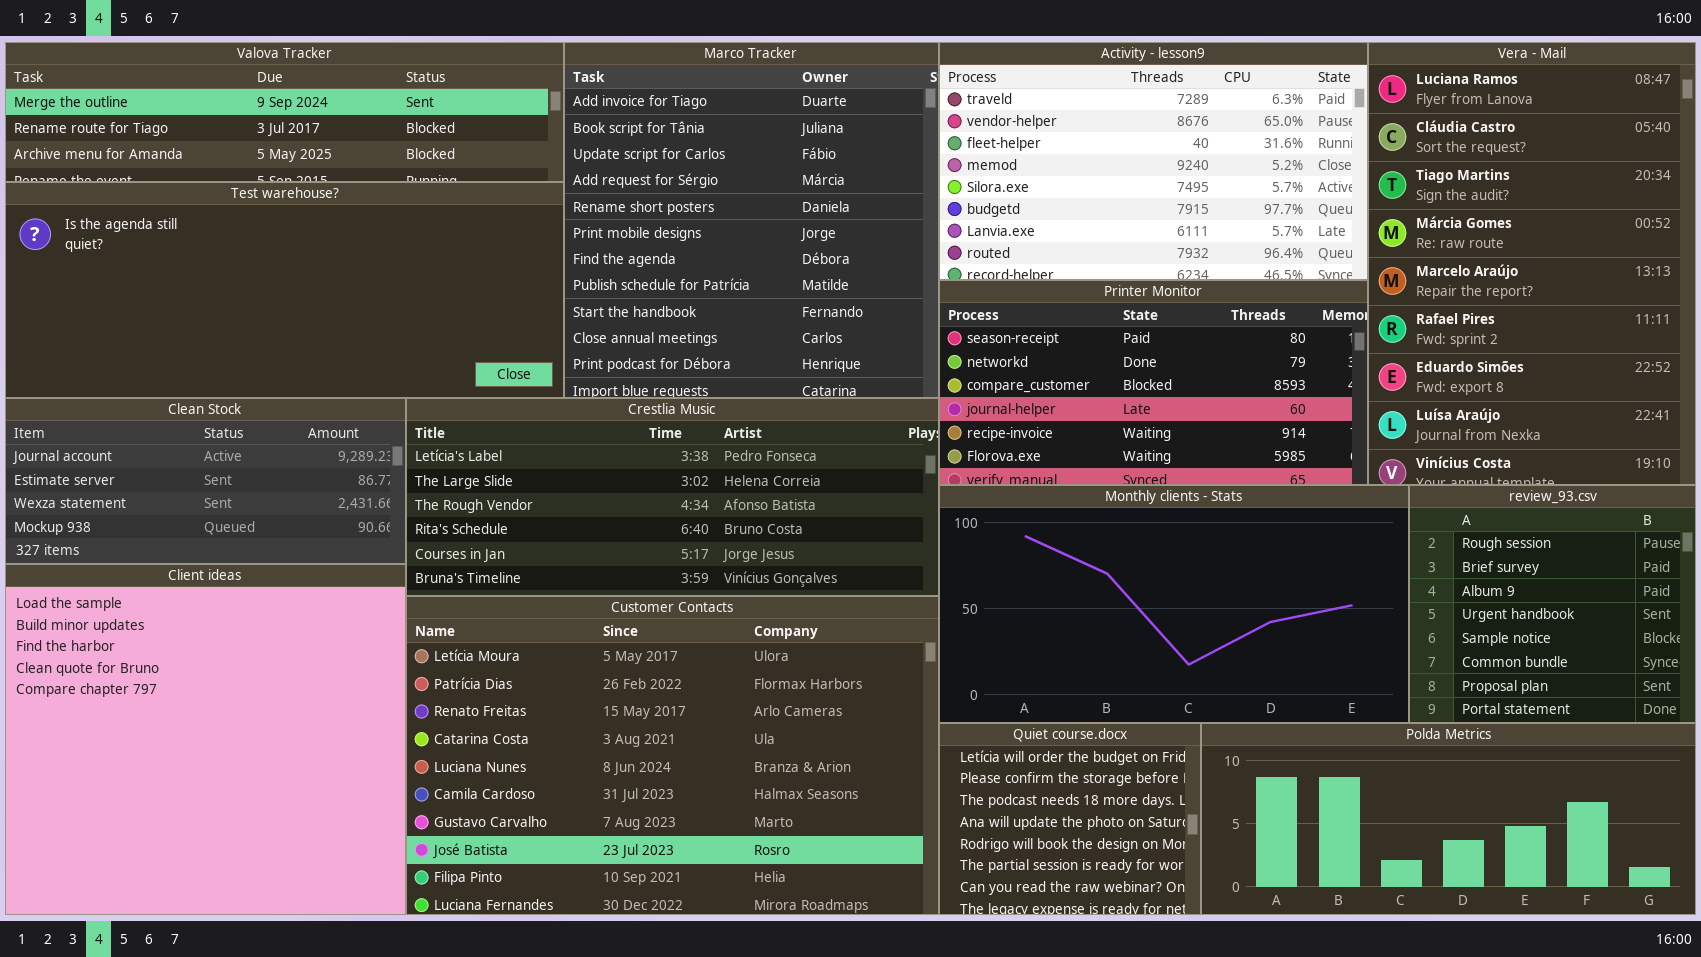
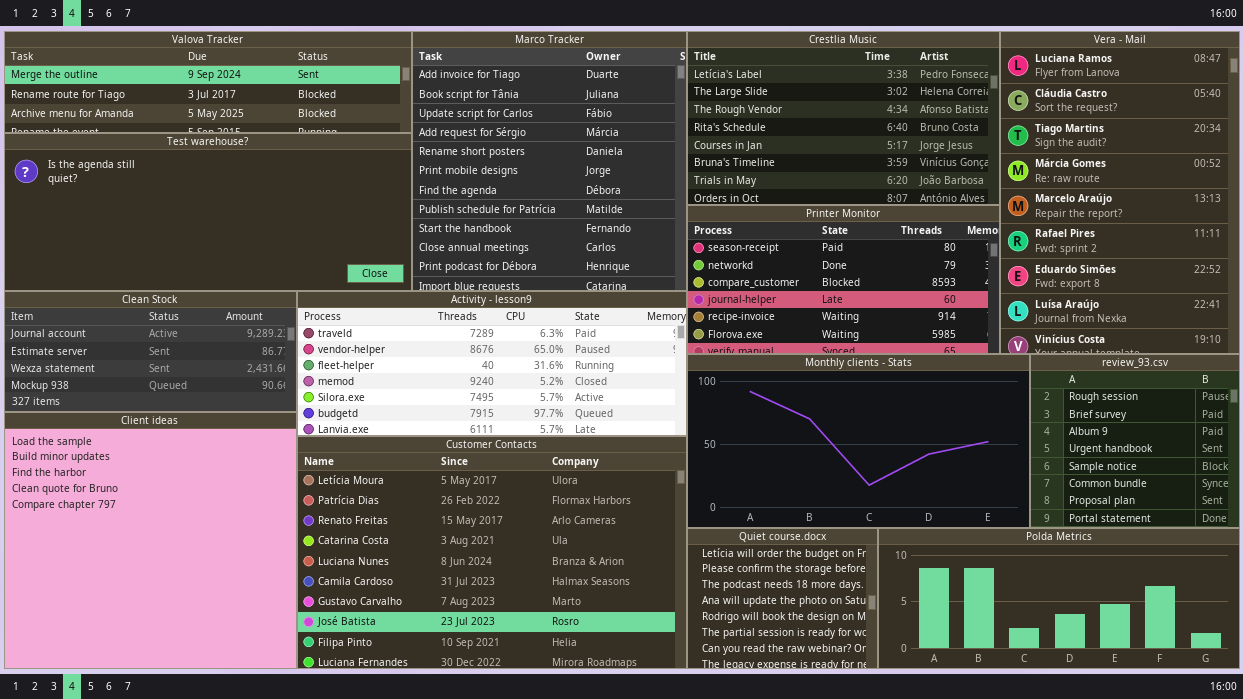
Activity - lesson9: [939,42,1368,280] -> [297,291,687,436], moved, resized
Crestlia Music: [406,398,939,596] -> [687,31,1000,205], moved, resized

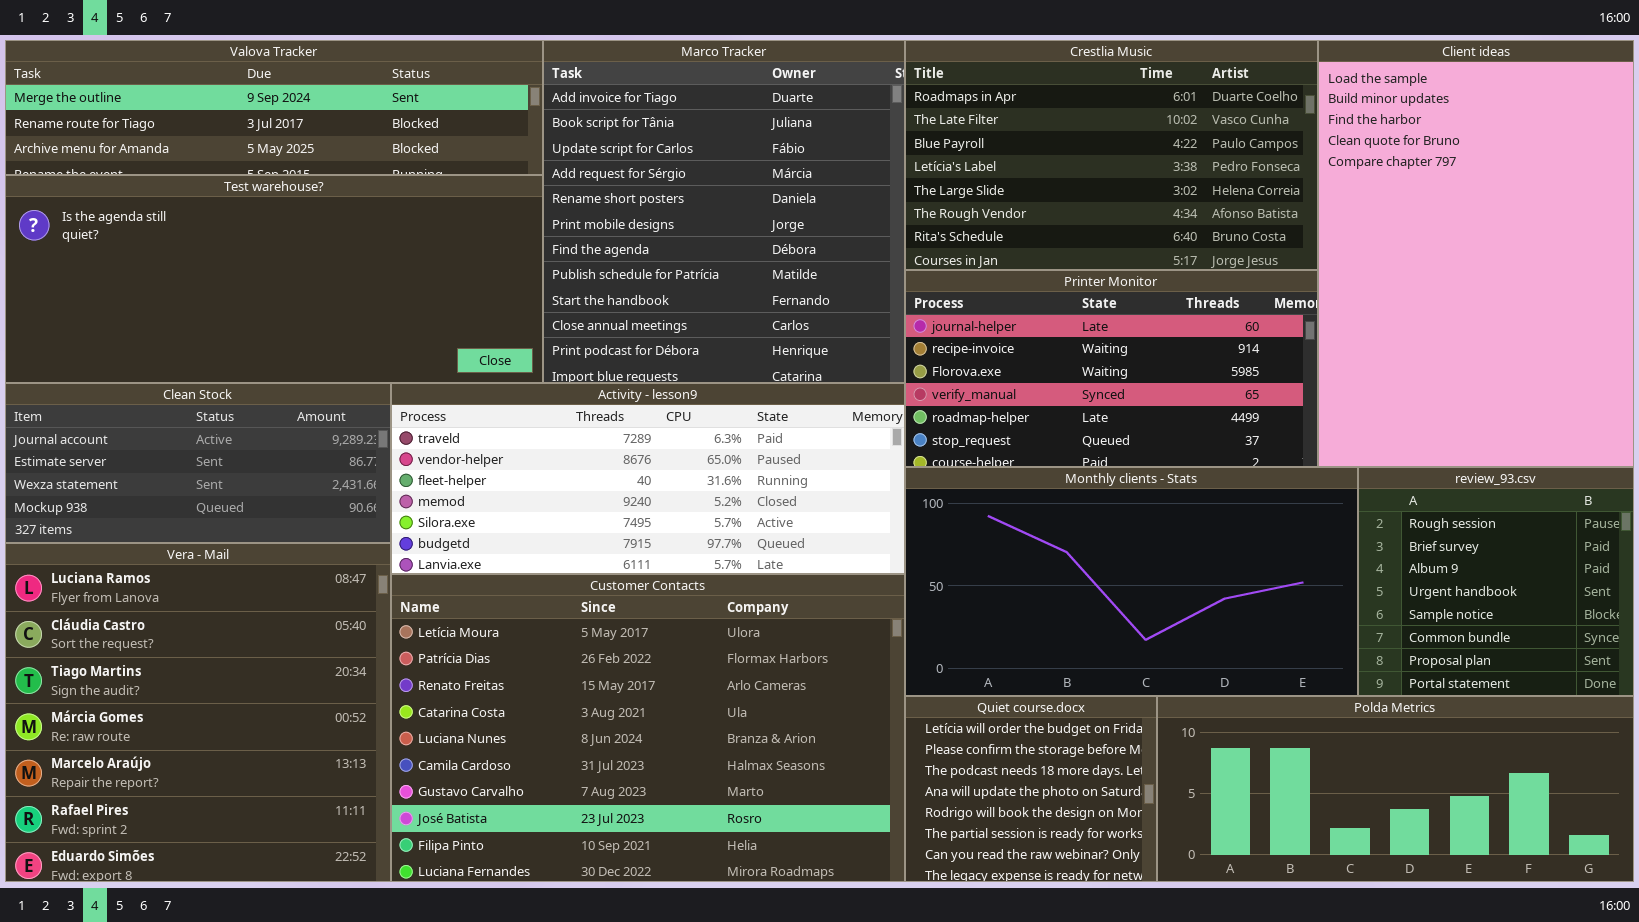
Crestlia Music: [687,31,1000,205] -> [905,40,1318,270], scrolled up 3 rows
Vera - Mail: [1000,31,1240,354] -> [5,543,391,882], moved, resized
Printer Monitor: [687,205,1000,354] -> [905,270,1318,467], scrolled down 3 rows
Client ideas: [4,412,297,669] -> [1318,40,1634,467], moved, resized

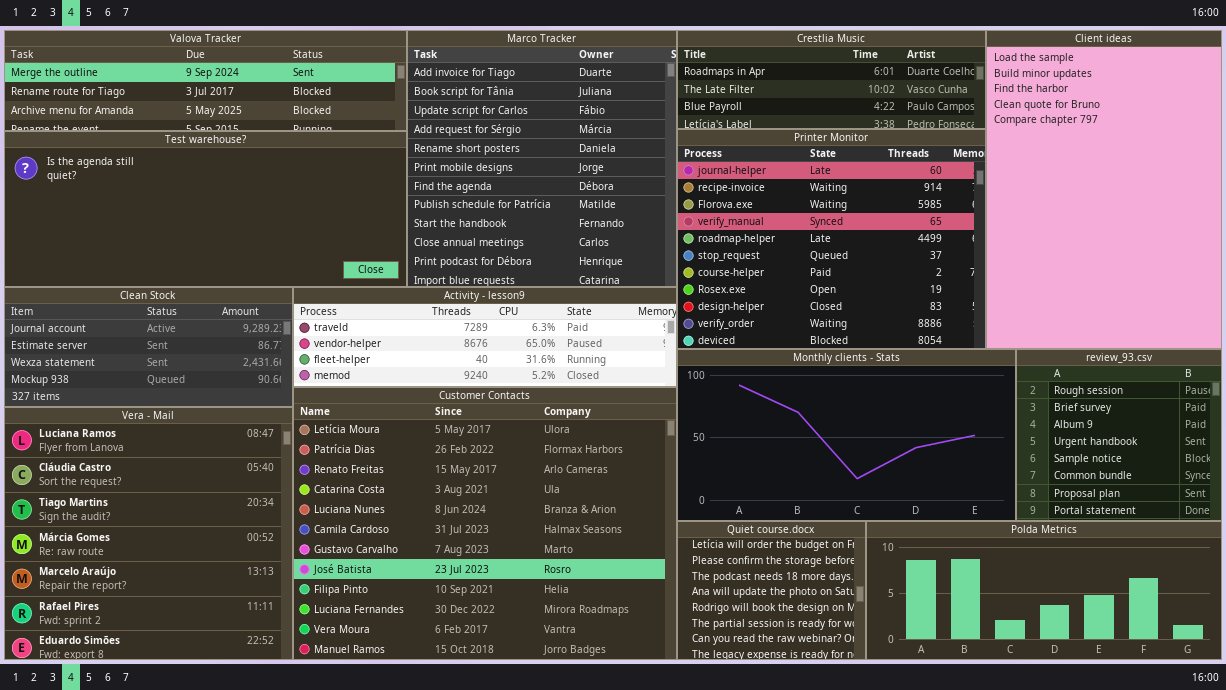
Crestlia Music: [905,40,1318,270] -> [677,30,986,129], resized
Printer Monitor: [905,270,1318,467] -> [677,129,986,349], resized
Activity - lesson9: [391,383,905,574] -> [293,287,677,387], resized
Customer Contacts: [391,574,905,882] -> [293,387,677,660], resized

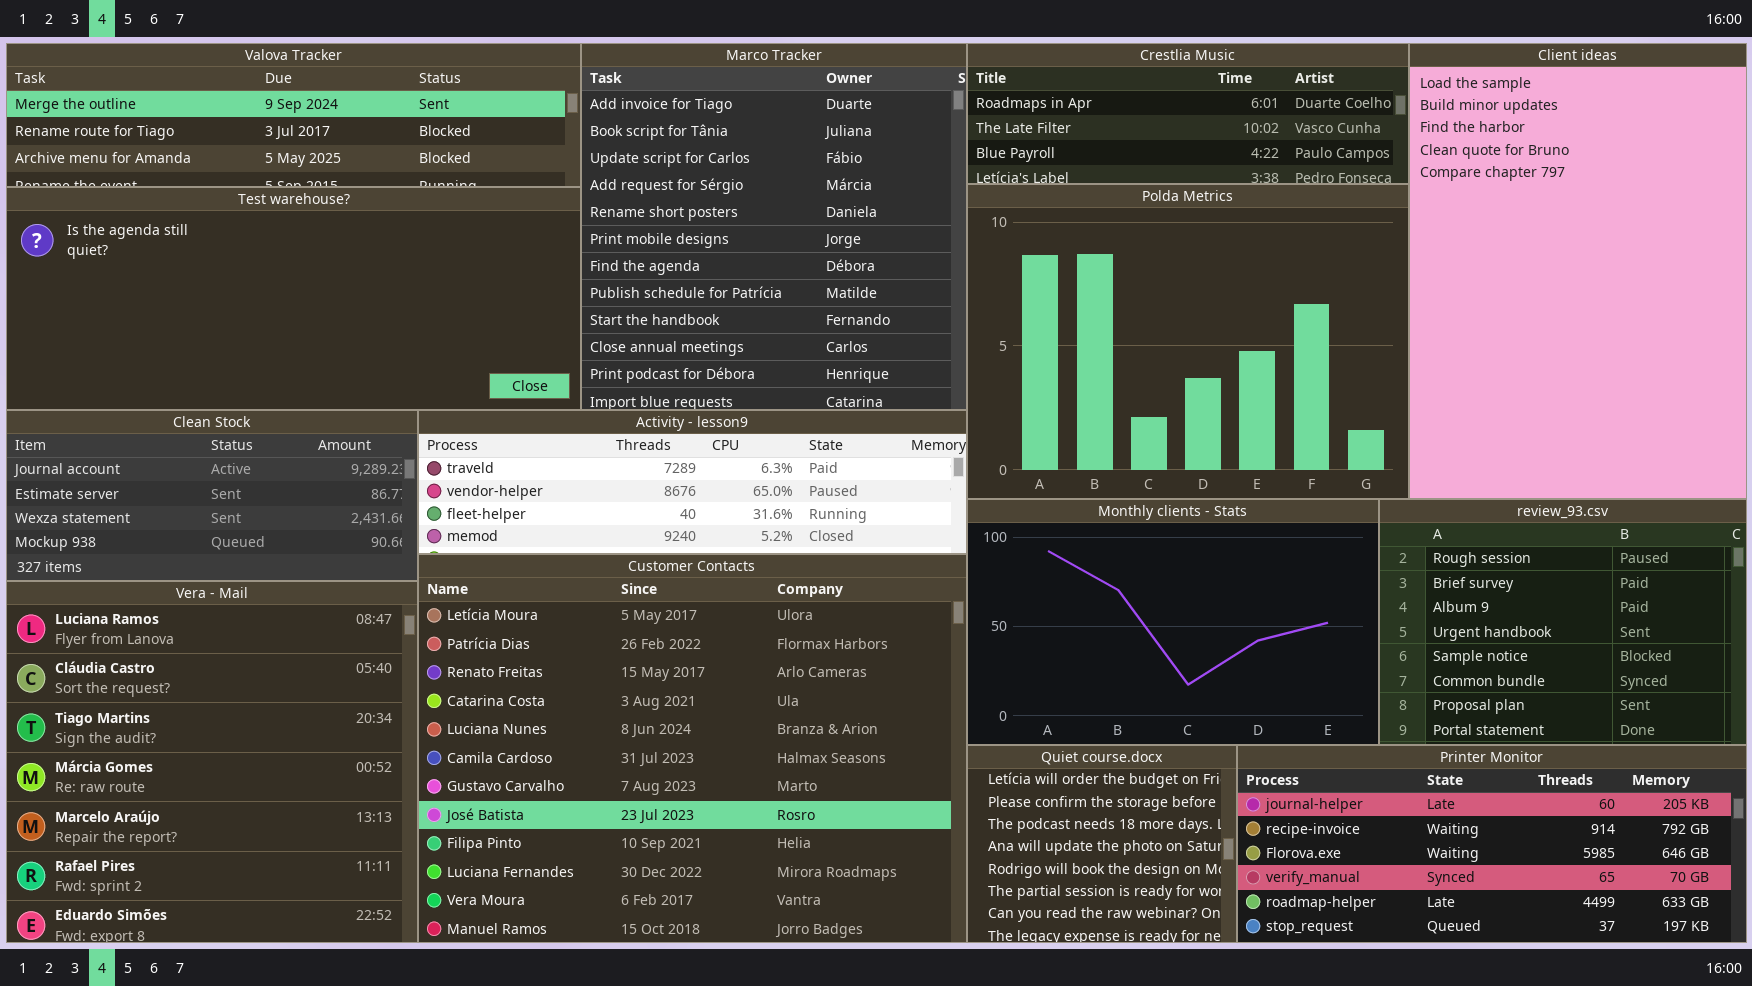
Printer Monitor: [677,129,986,349] -> [1237,745,1747,943], moved, resized
Monthly clients - Stats: [677,349,1016,521] -> [967,499,1379,745], resized
review_93.csv: [1016,349,1222,521] -> [1379,499,1747,745], resized
Polda Metrics: [866,521,1222,660] -> [967,184,1409,499], moved, resized

